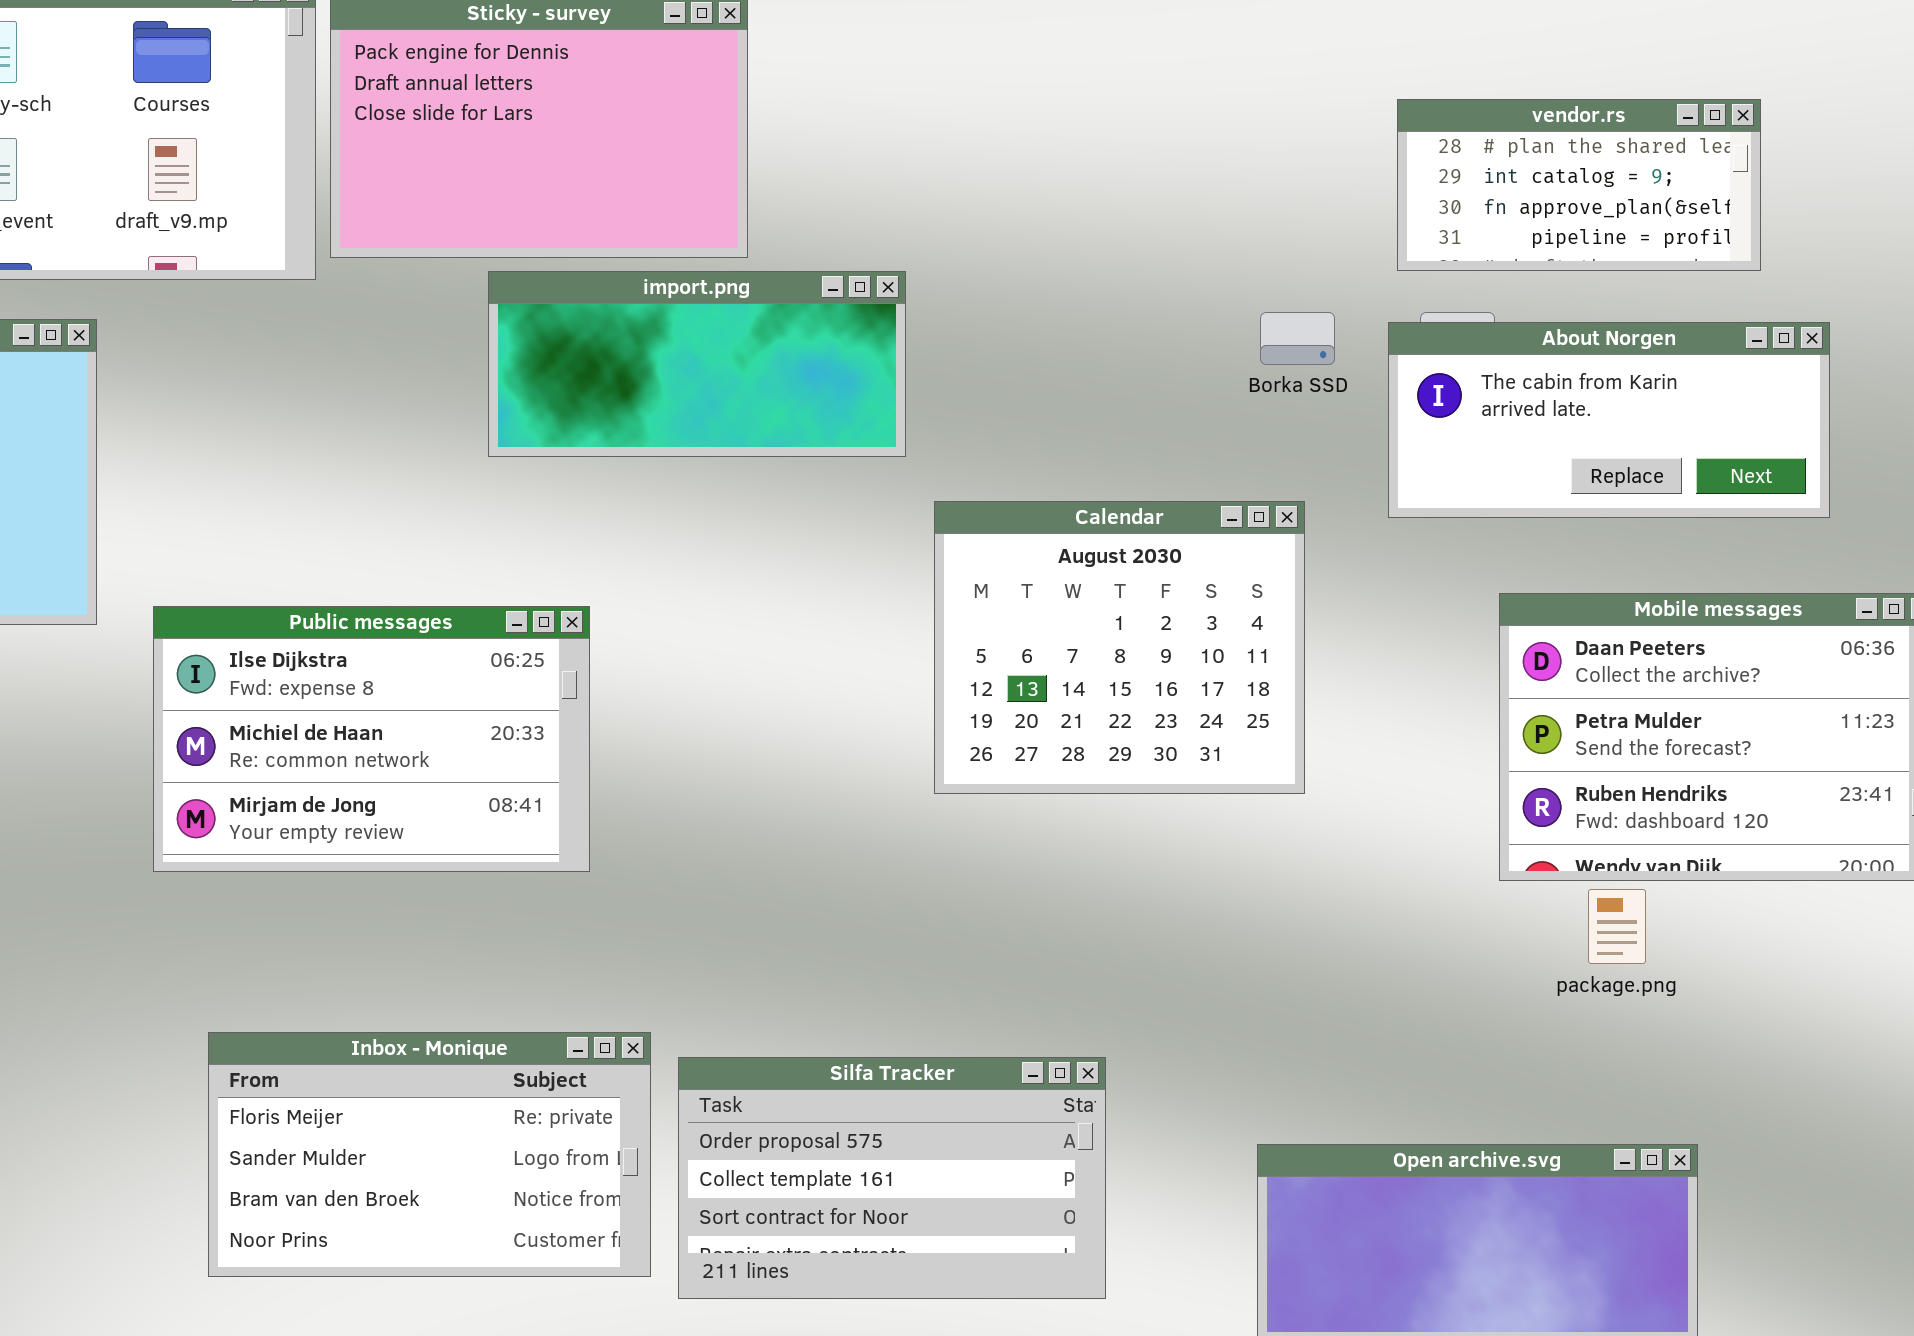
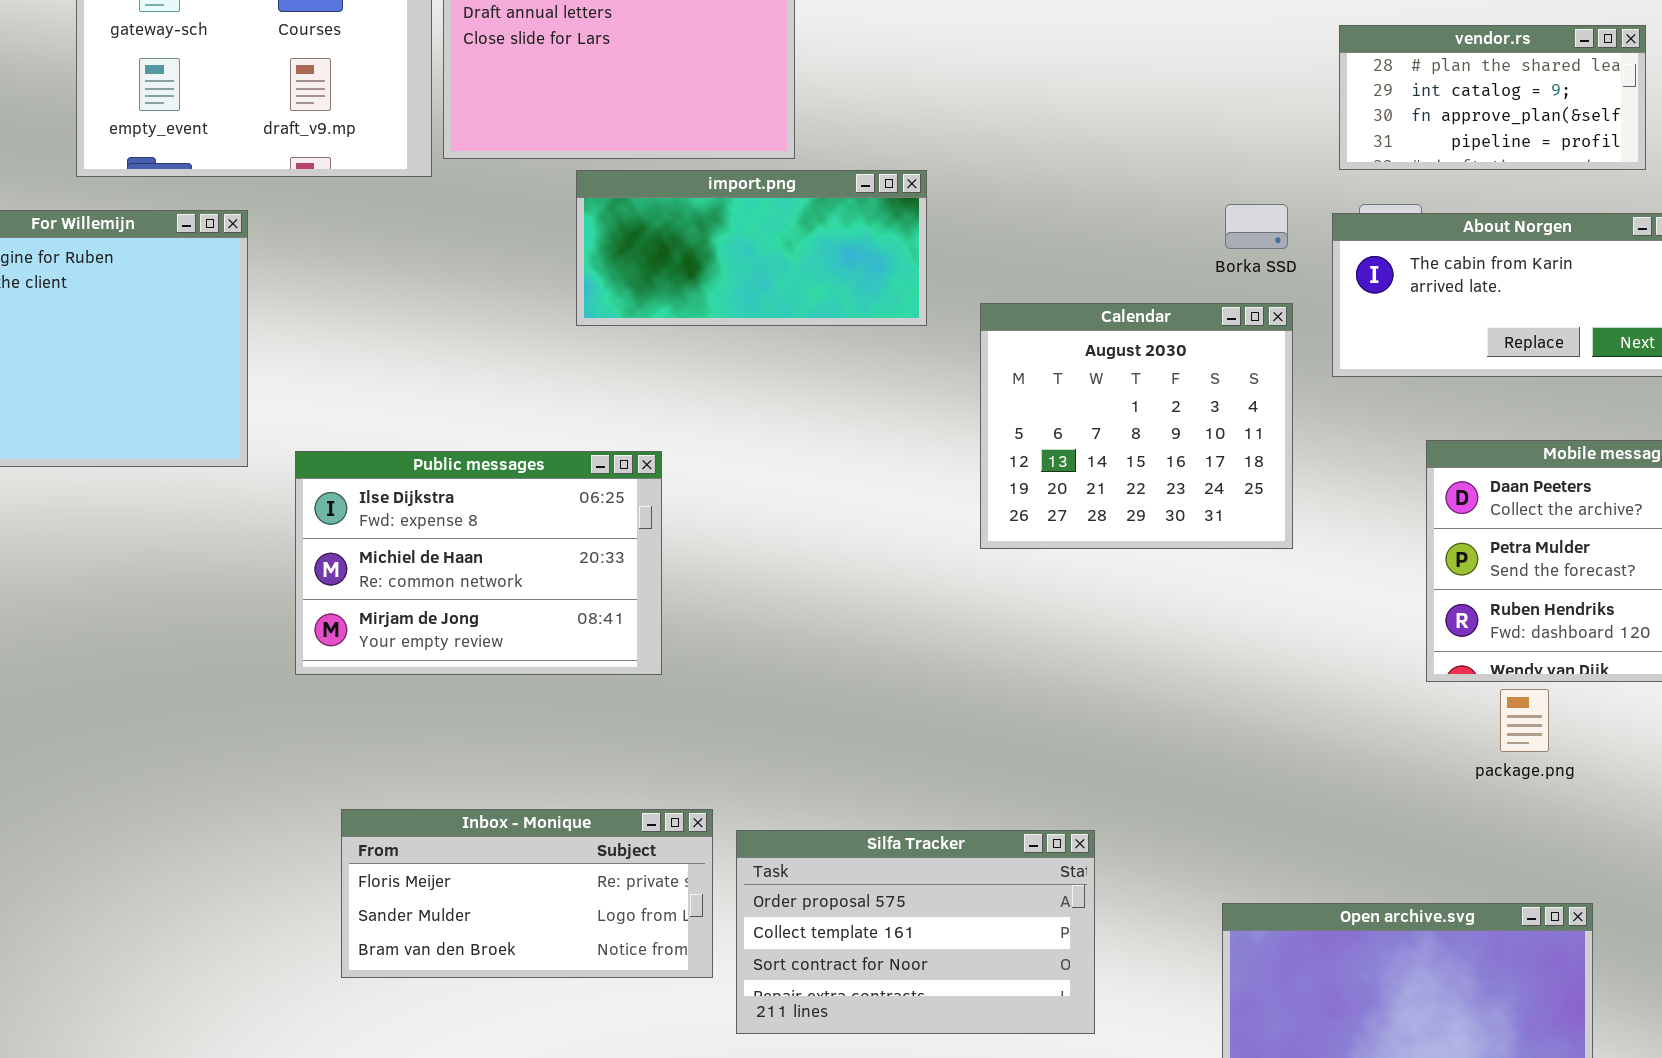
Calendar: [934,501,1305,794] -> [980,303,1293,549], moved
Inbox - Monique: [208,1032,651,1277] -> [341,809,713,978], resized

